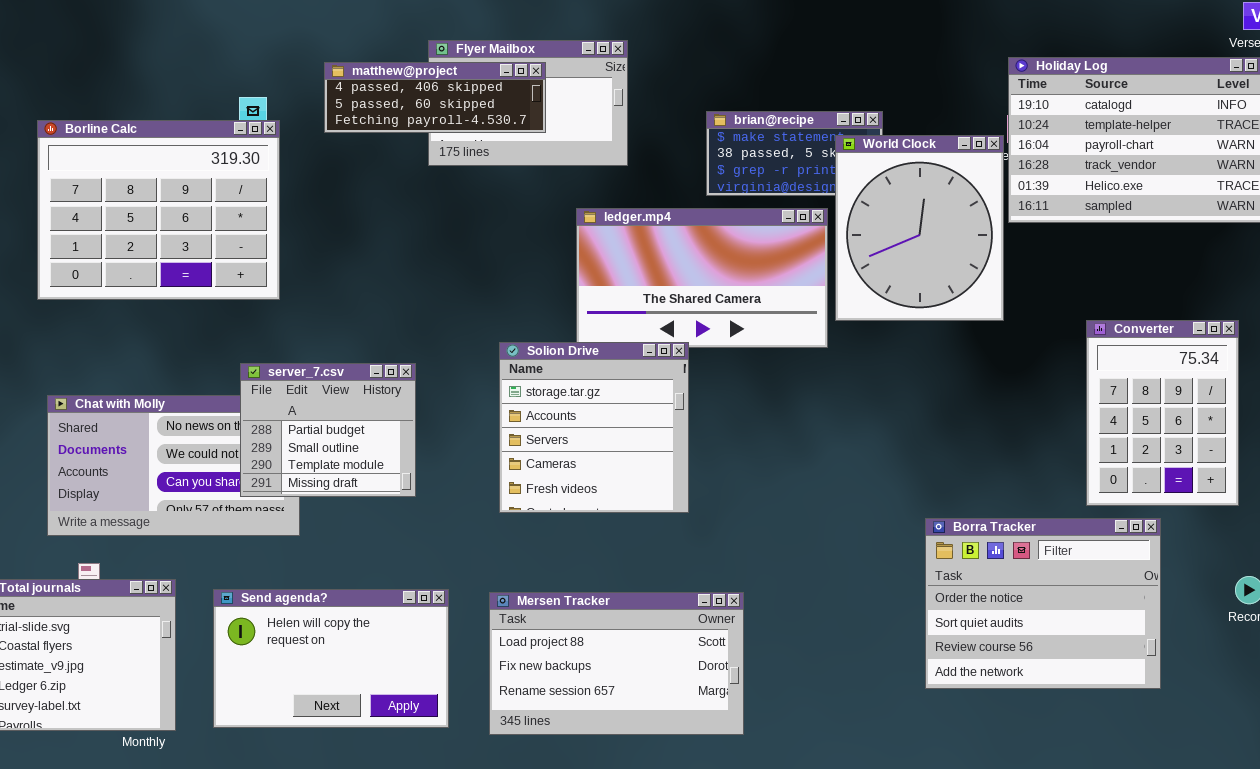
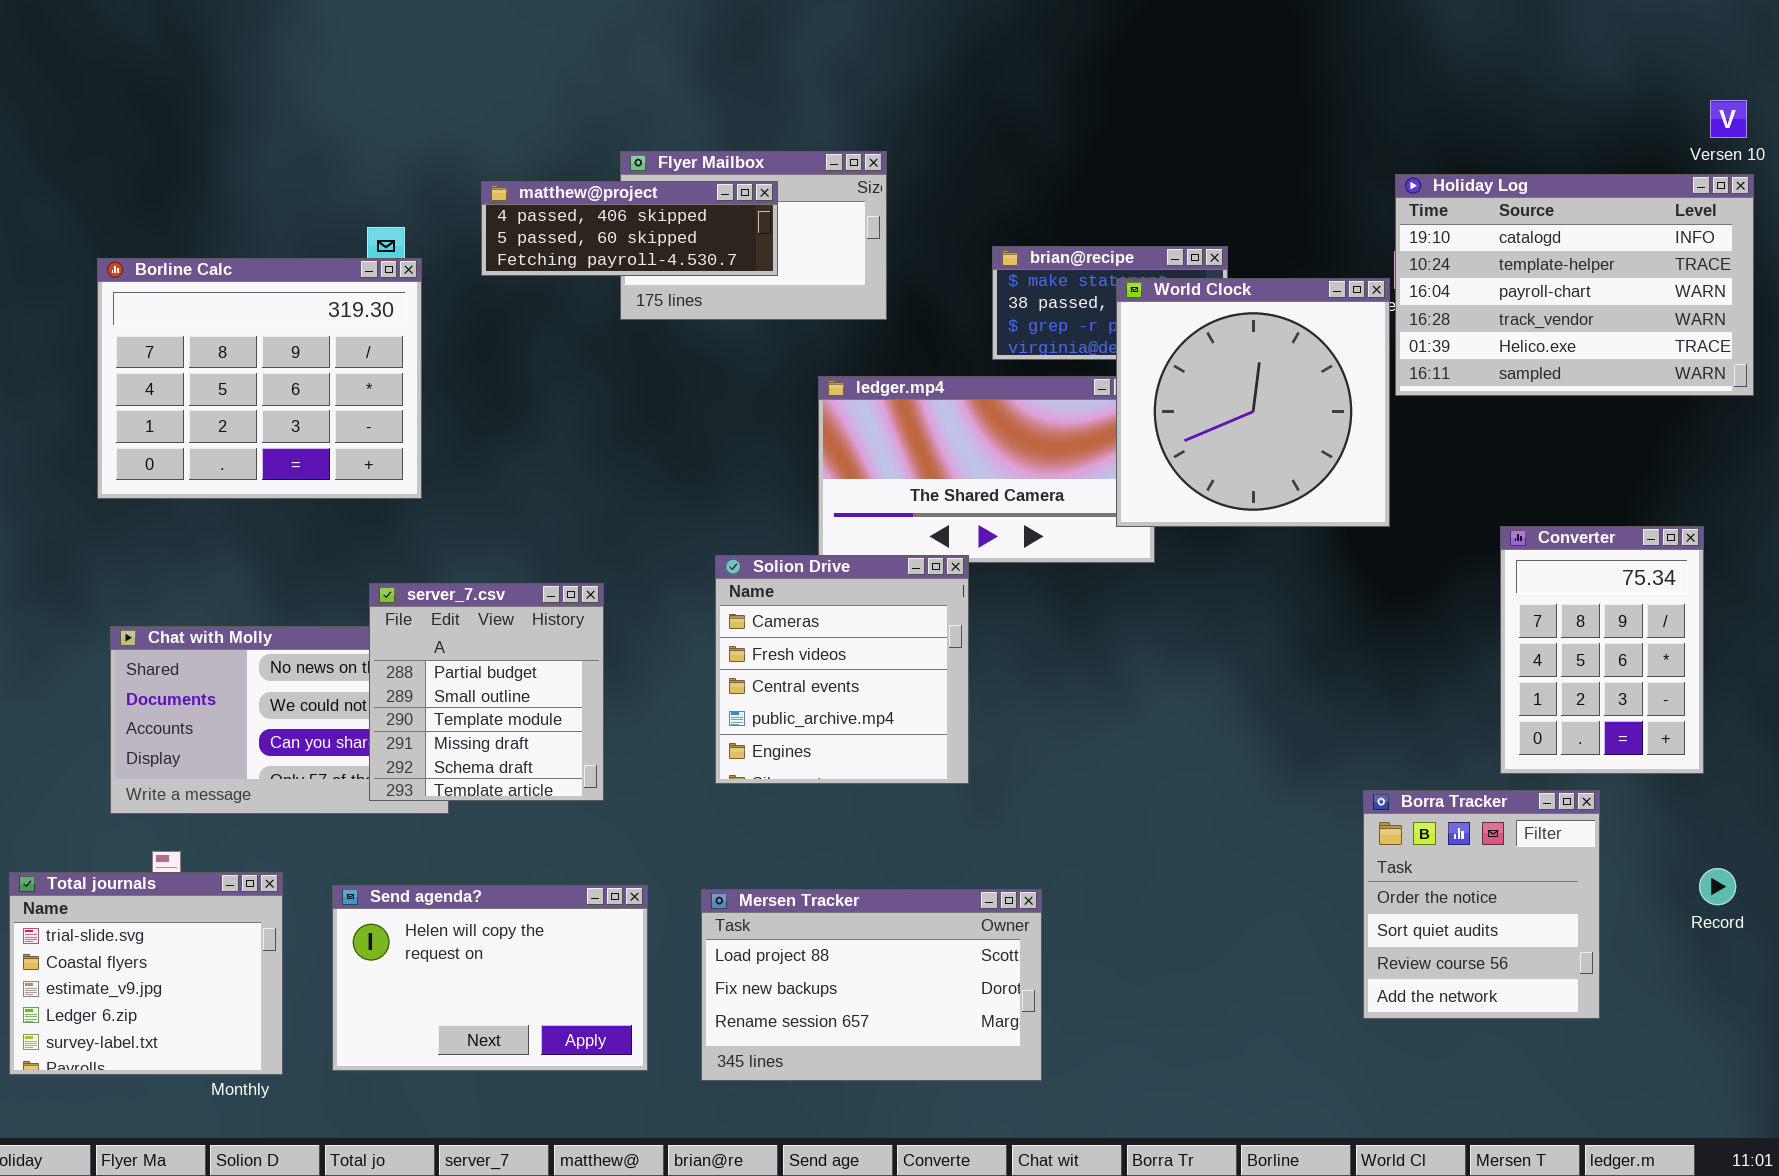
World Clock: [835,135,1004,321] -> [1116,278,1390,527], resized
Solion Drive: [499,342,689,513] -> [715,555,969,784], scrolled down 3 rows
server_7.csv: [240,363,416,497] -> [369,583,604,801], resized
Borra Tracker: [925,518,1161,689] -> [1363,790,1600,1019], resized

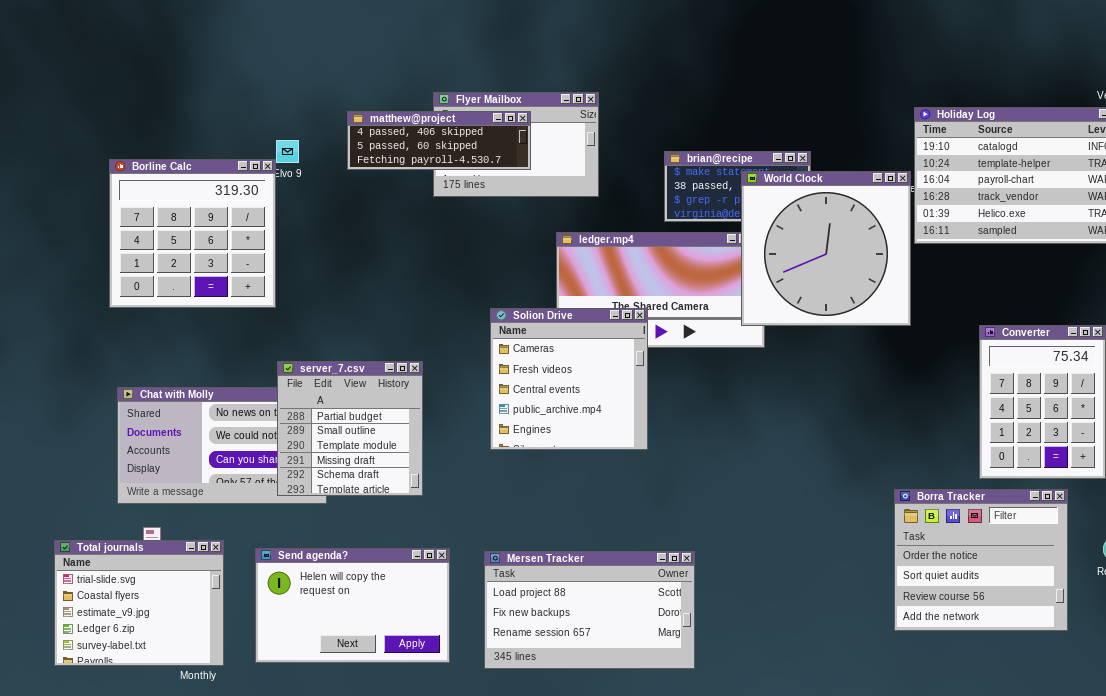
Borline Calc: [97,258,422,499] -> [109,159,276,308], resized
Solion Drive: [715,555,969,784] -> [490,308,648,450], moved
Borra Tracker: [1363,790,1600,1019] -> [894,489,1068,631], resized

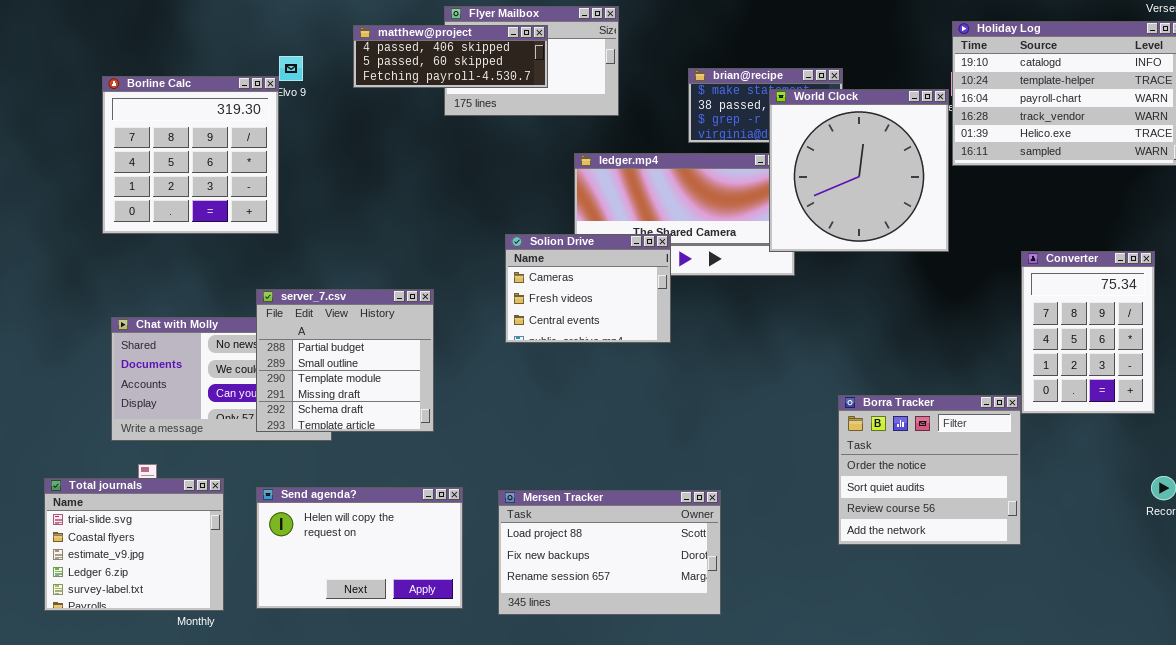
Solion Drive: [490,308,648,450] -> [505,234,671,343], resized
server_7.csv: [277,361,423,496] -> [256,289,434,432], resized
Borra Tracker: [894,489,1068,631] -> [838,395,1021,545], moved

